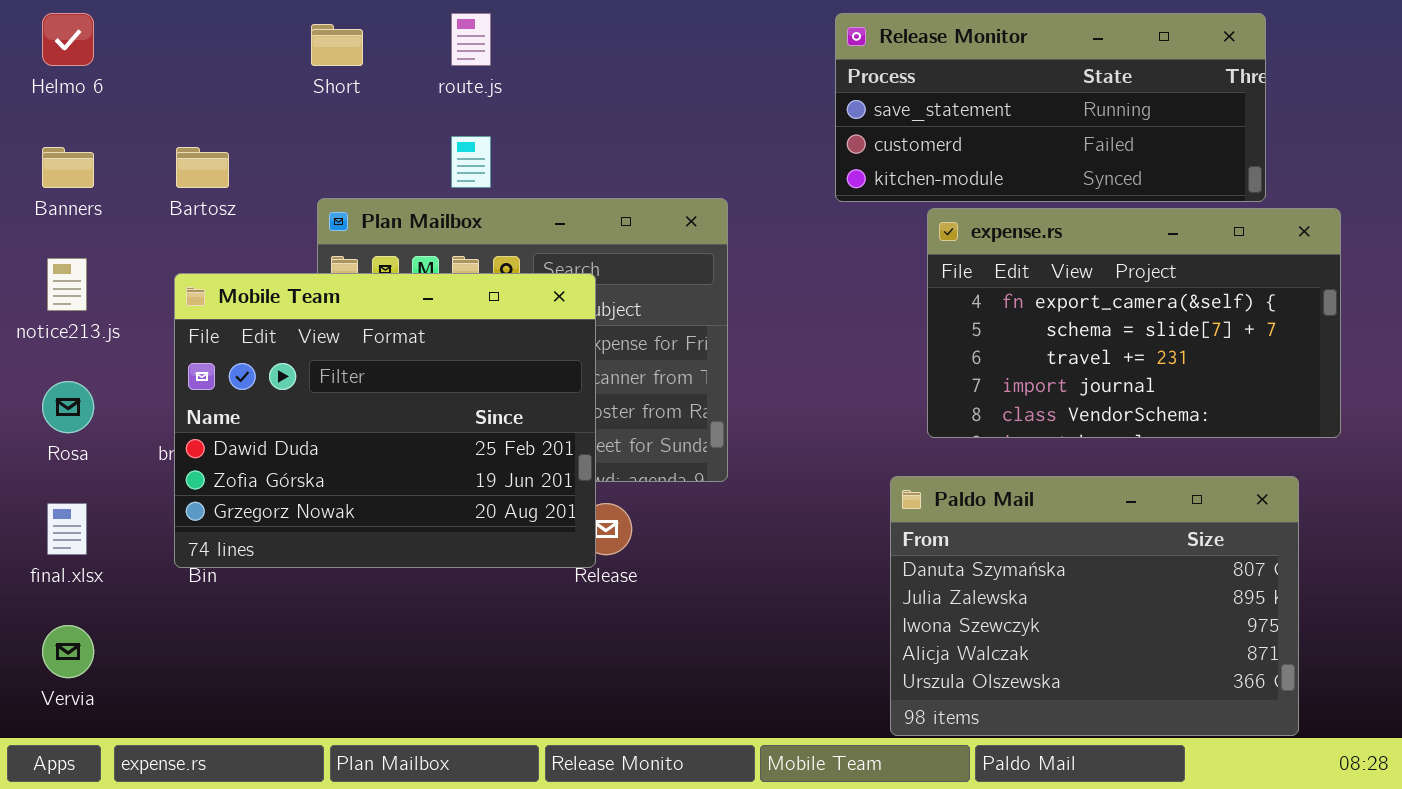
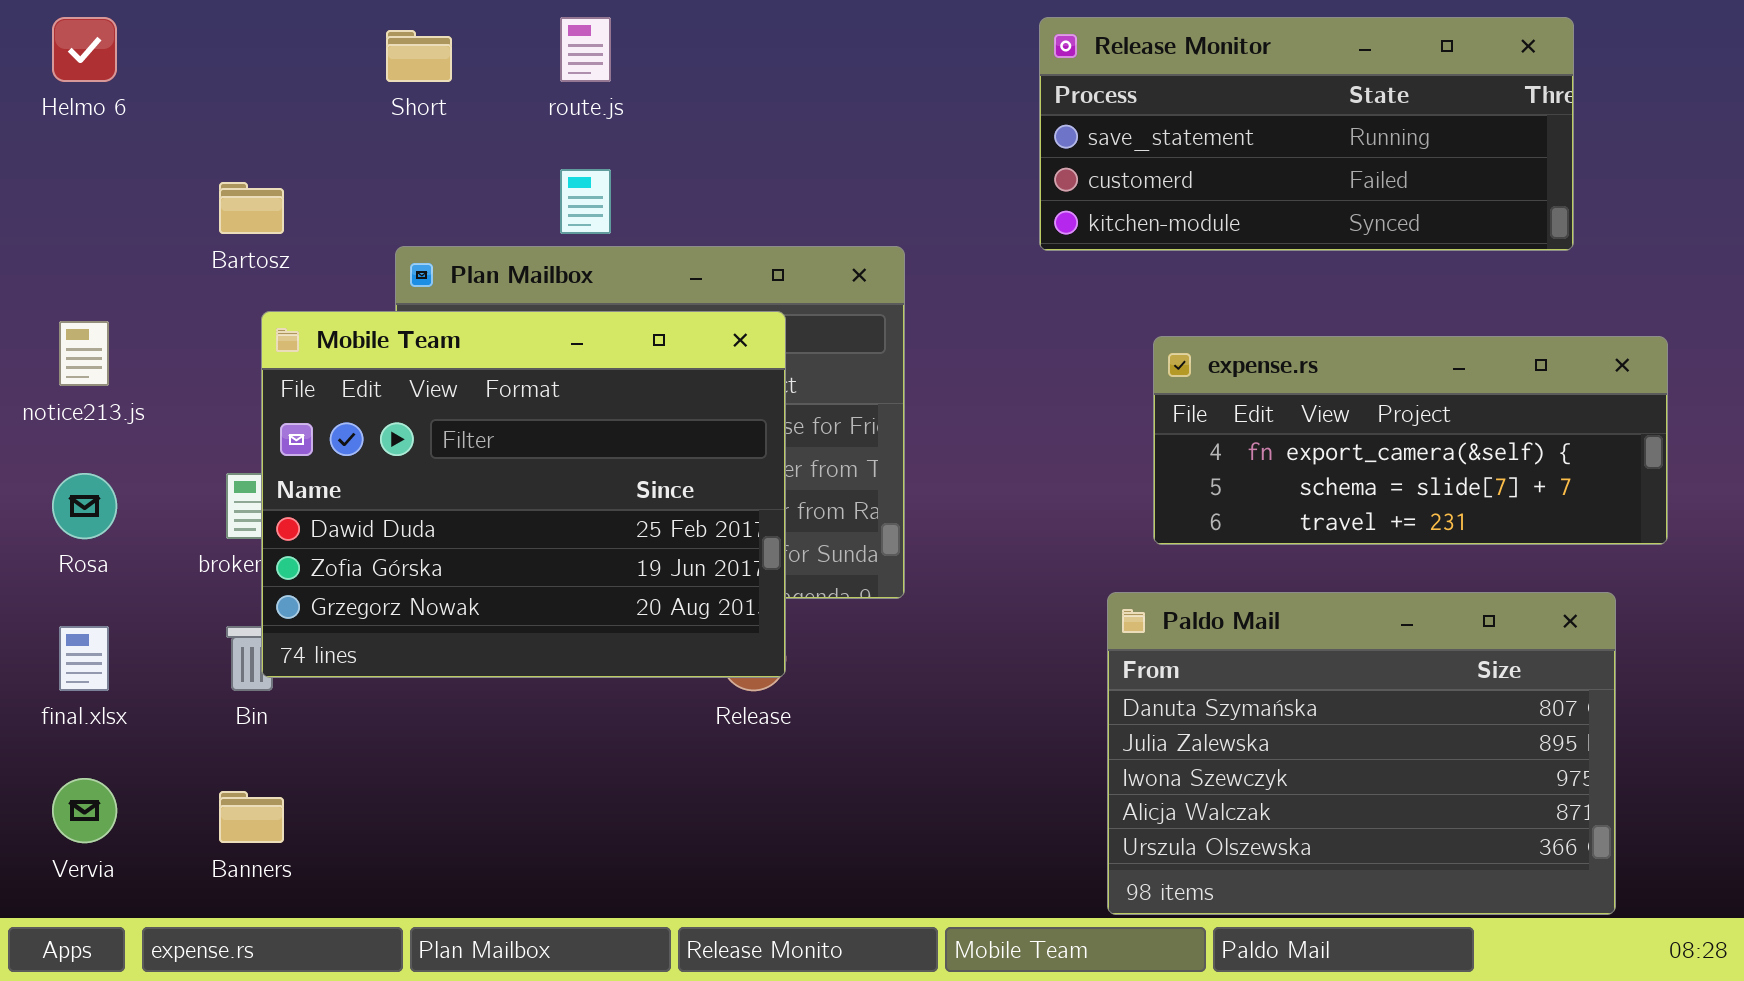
Banners: [42,147,94,188] -> [219,791,284,843], moved
expense.rs: [927,208,1341,438] -> [1153,336,1668,545], resized
Mobile Team: [174,273,596,568] -> [261,311,786,678], moved

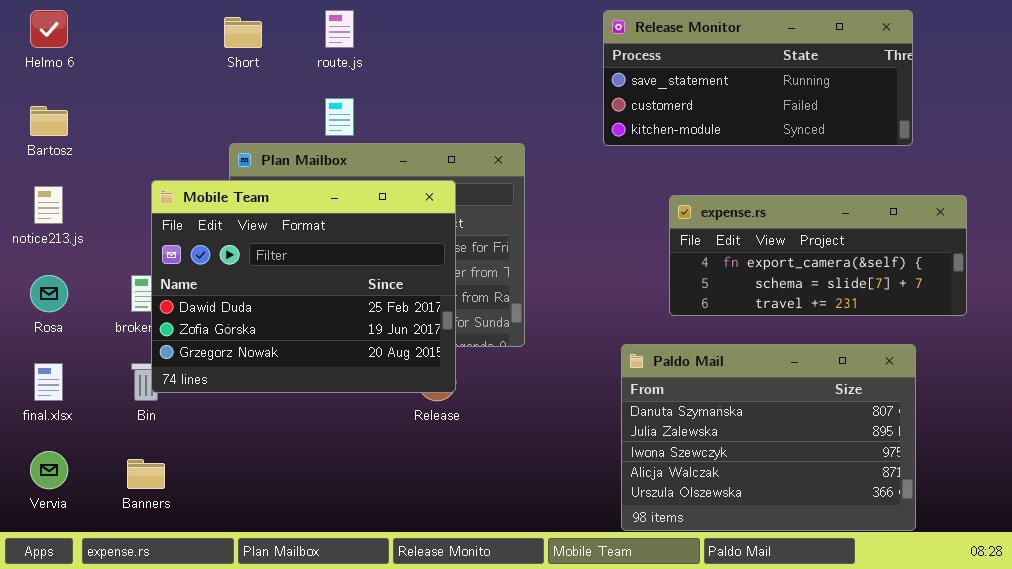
Bartosz: [219,182,284,234] -> [30,106,68,136], moved
Paldo Mail: [1107,592,1616,915] -> [621,344,916,531], moved

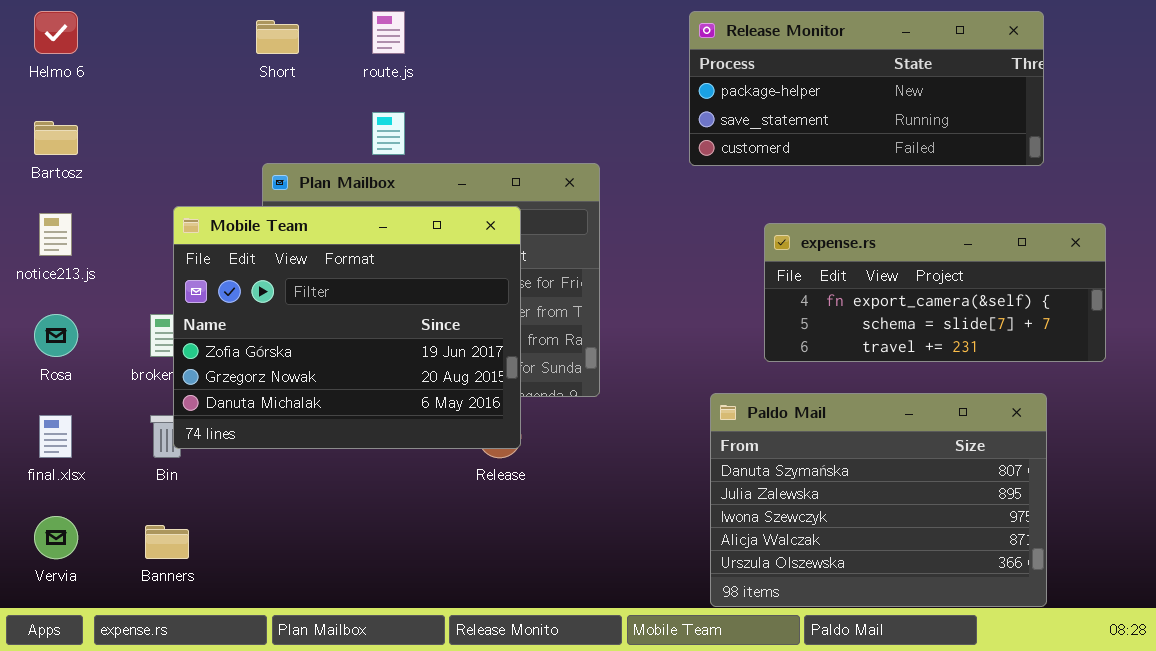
Release Monitor: [603,10,913,146] -> [689,11,1044,166], scrolled up 1 row
Mobile Team: [151,180,456,393] -> [173,206,521,449], scrolled down 1 row

